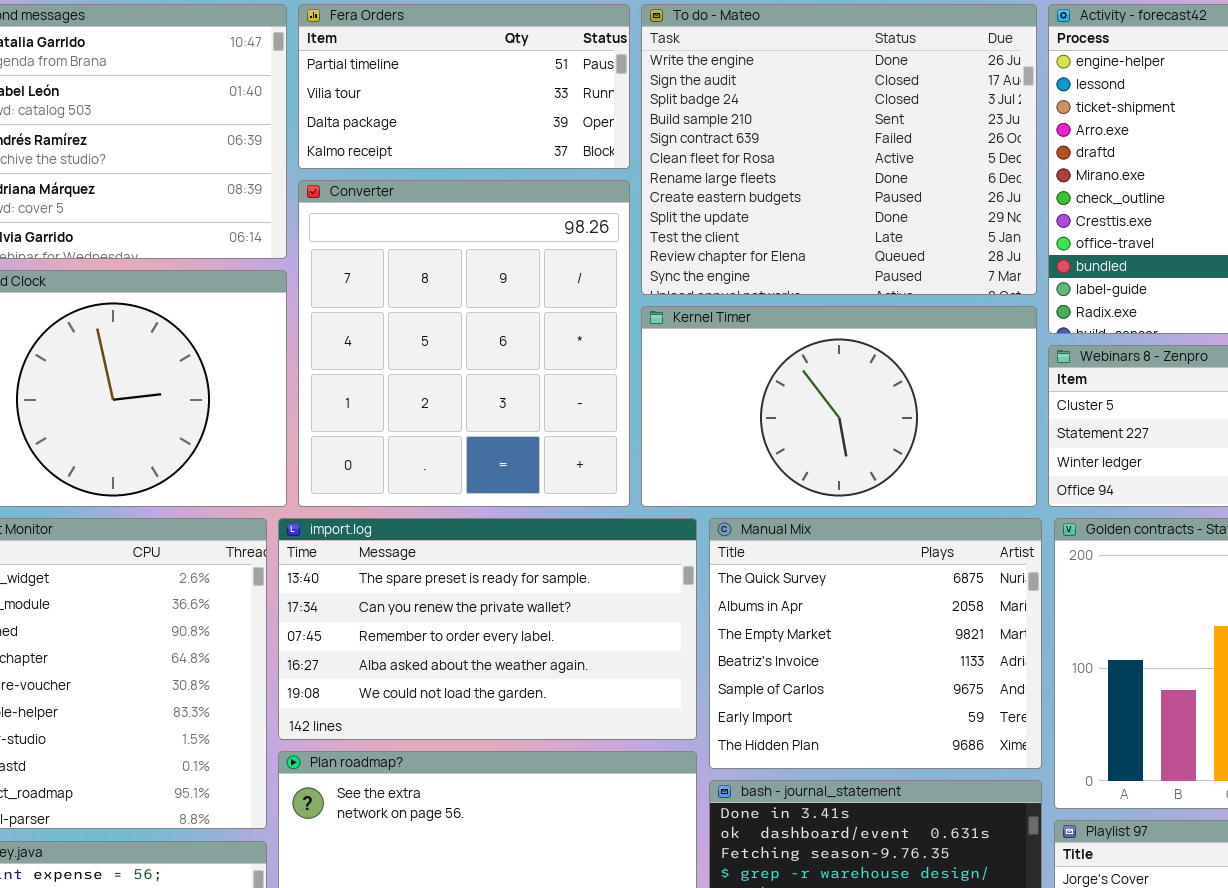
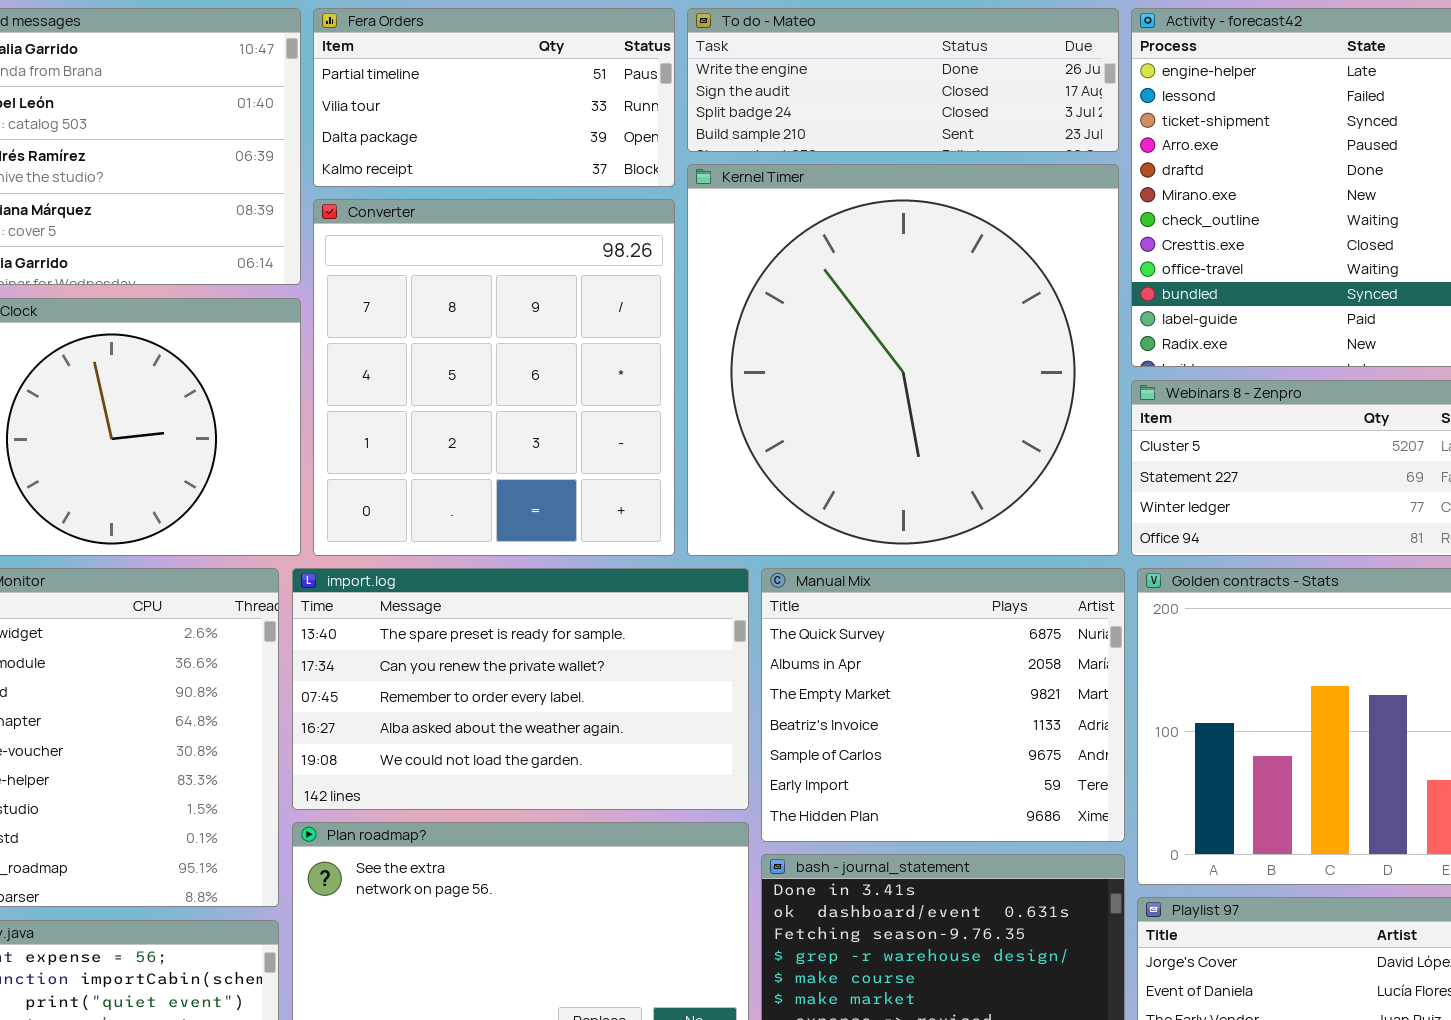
To do - Mateo: [641,4,1037,295] -> [687,8,1119,152], resized
Kernel Timer: [641,306,1037,507] -> [687,164,1119,556], resized

